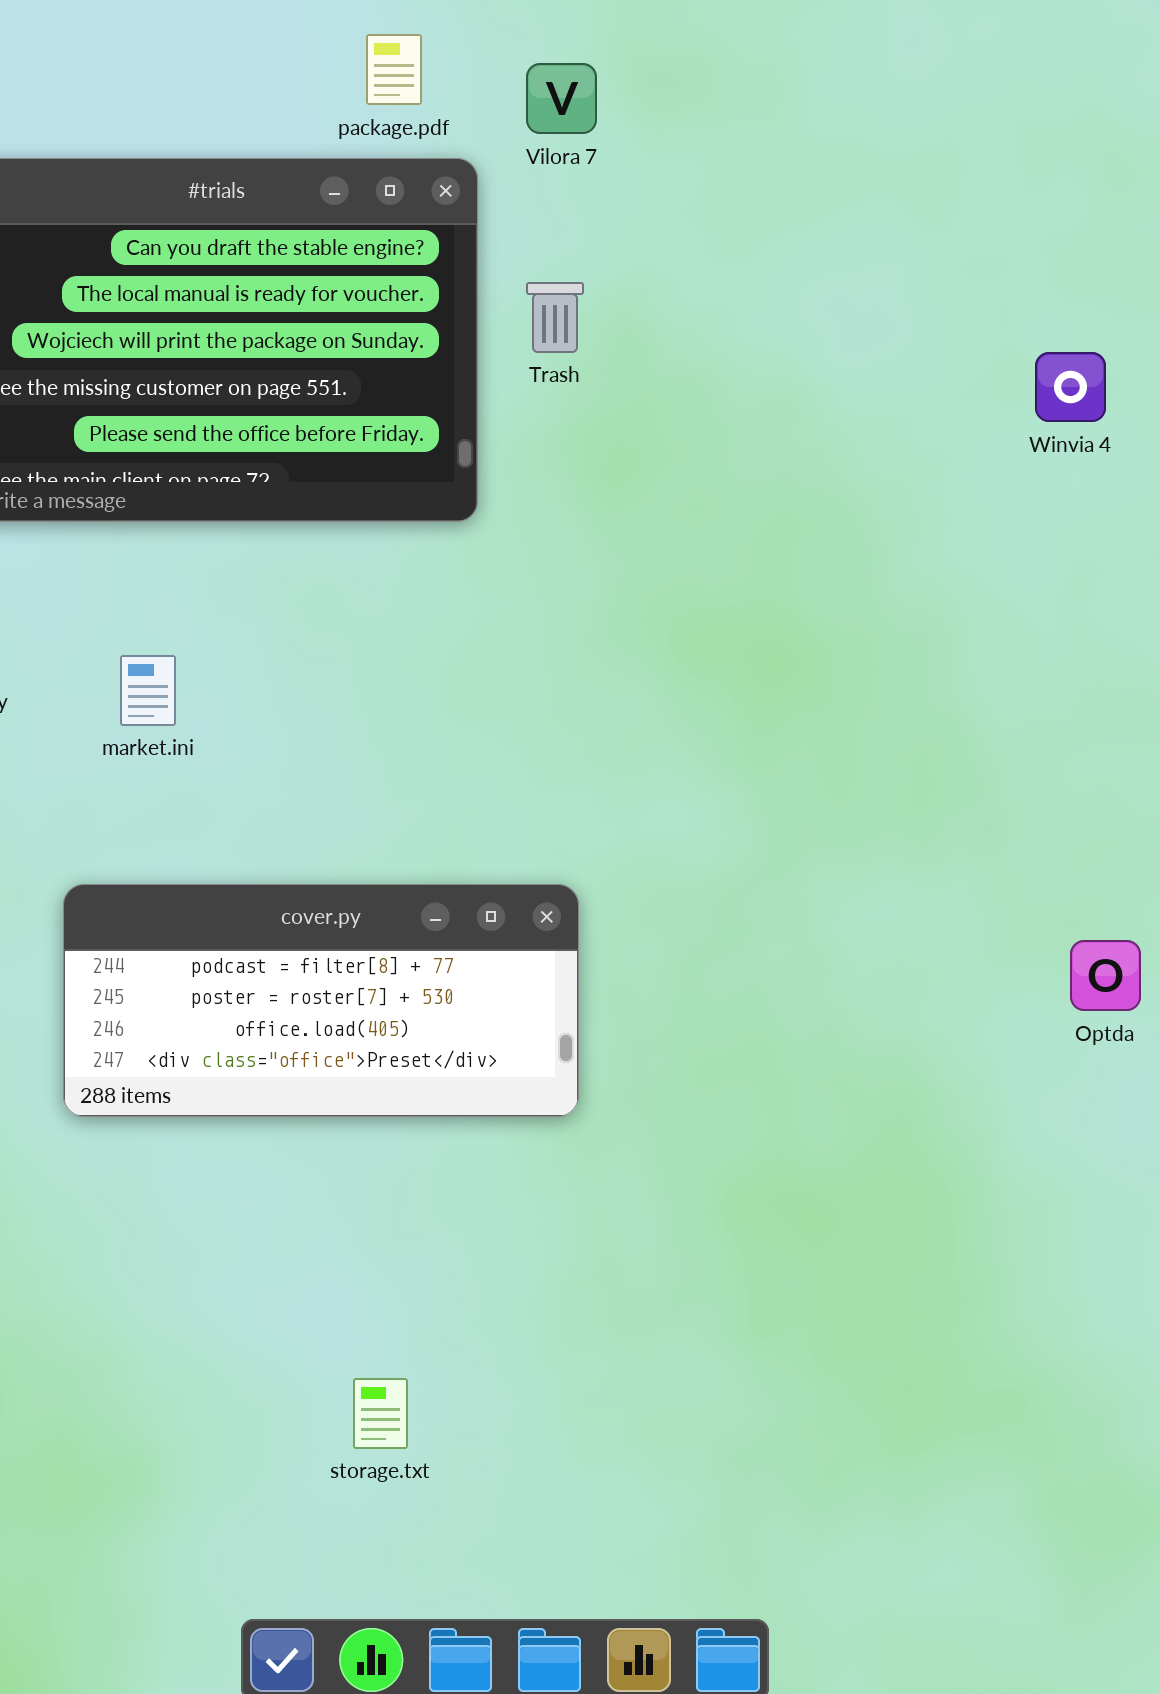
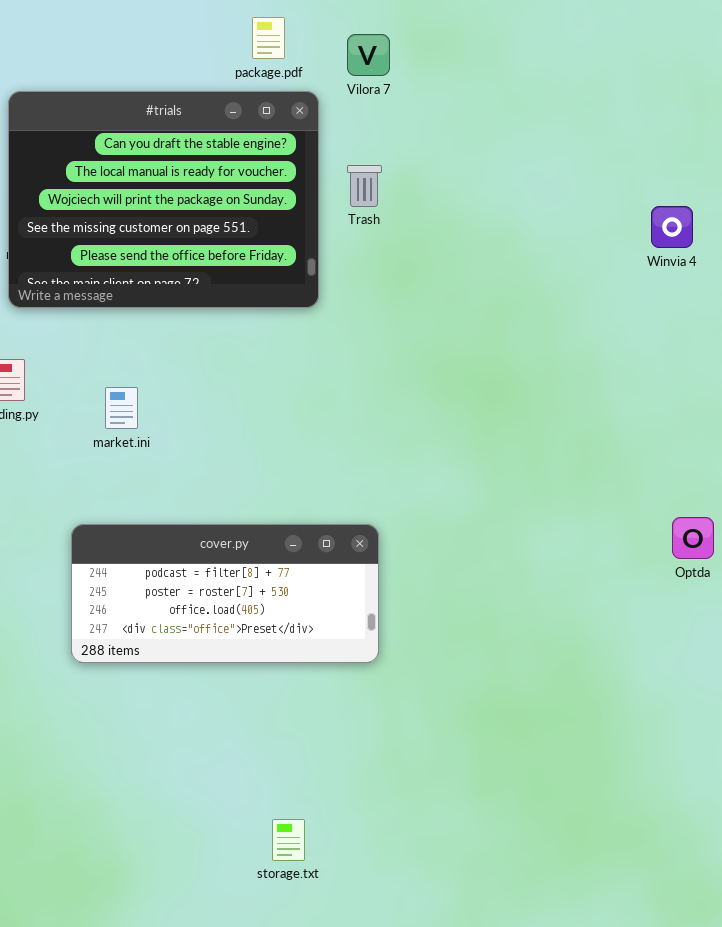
Optda: [1070,940,1141,1011] -> [672,517,714,559], moved
storage.txt: [353,1378,408,1449] -> [272,819,305,861], moved

